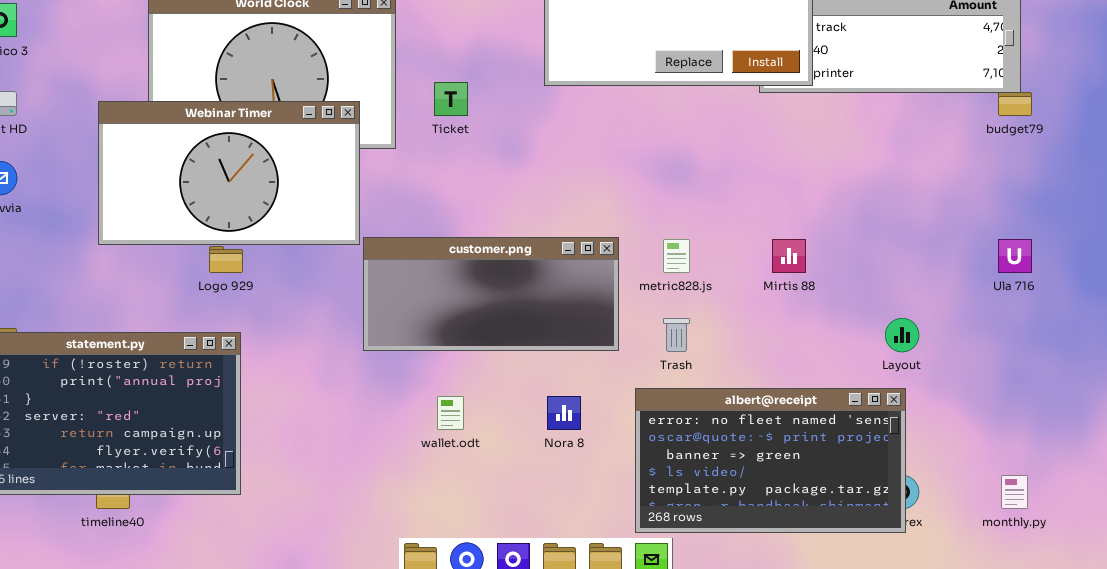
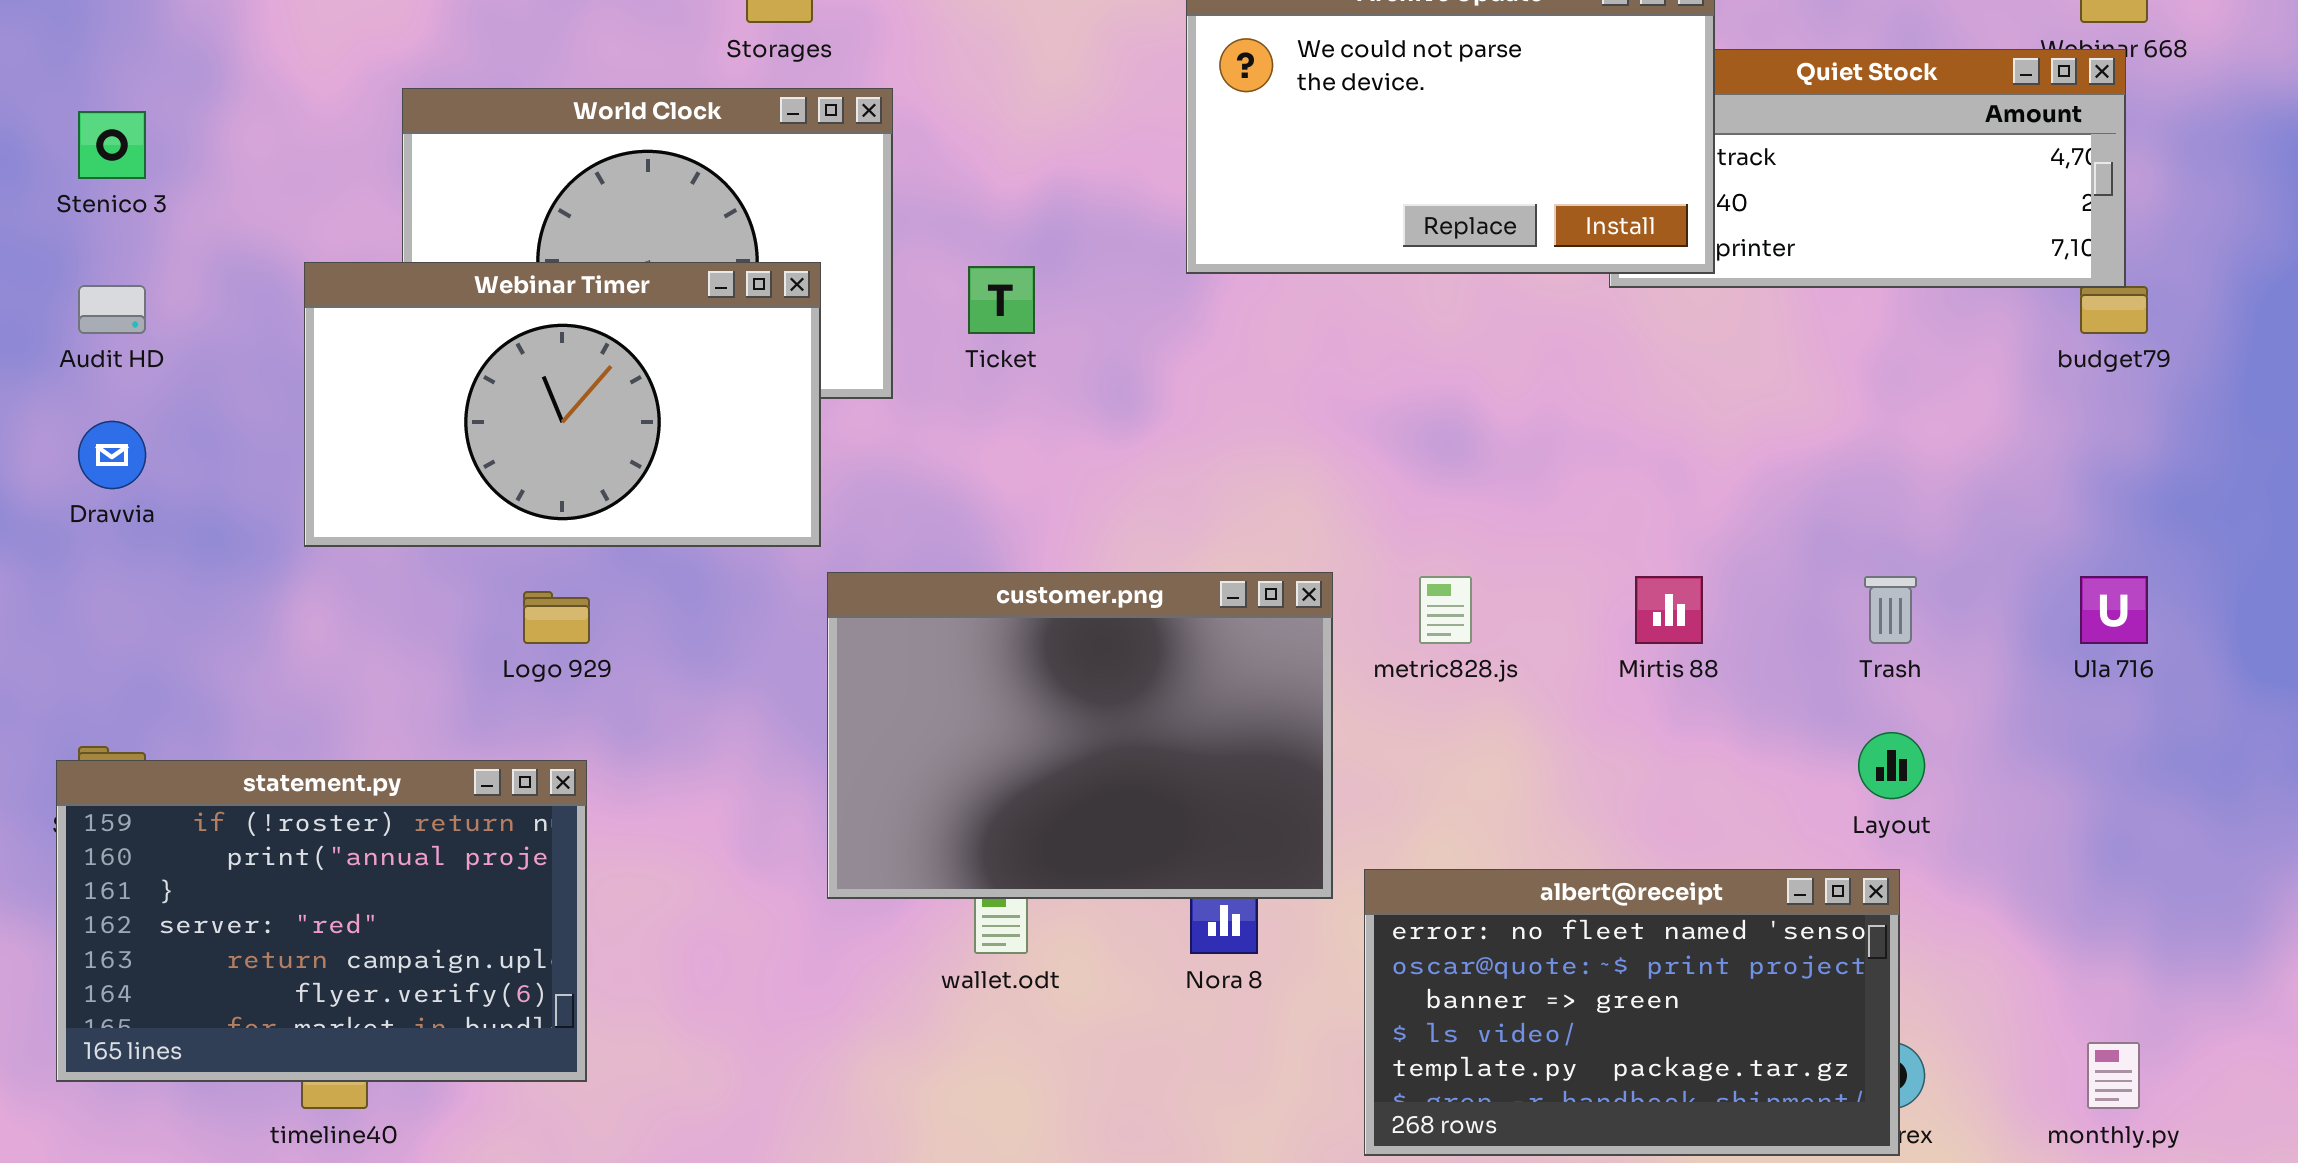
Webinar Timer: [98,101,360,245] -> [304,262,821,547], moved
customer.png: [363,237,619,351] -> [827,572,1333,899], resized
Trash: [663,318,690,352] -> [1864,576,1917,644], moved

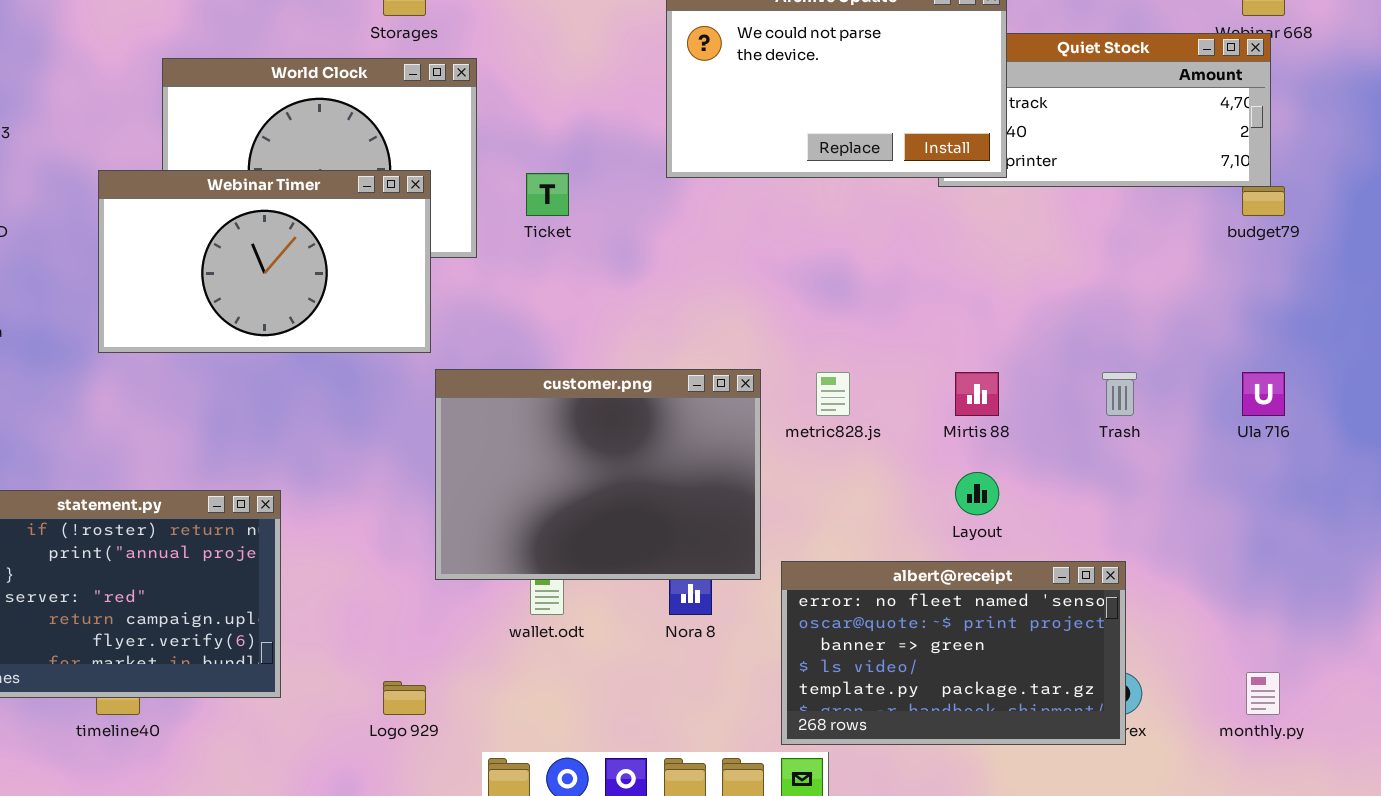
Logo 929: [523,591,590,644] -> [383,681,426,715], moved
Layout: [1858,732,1925,799] -> [955,472,999,515], moved

